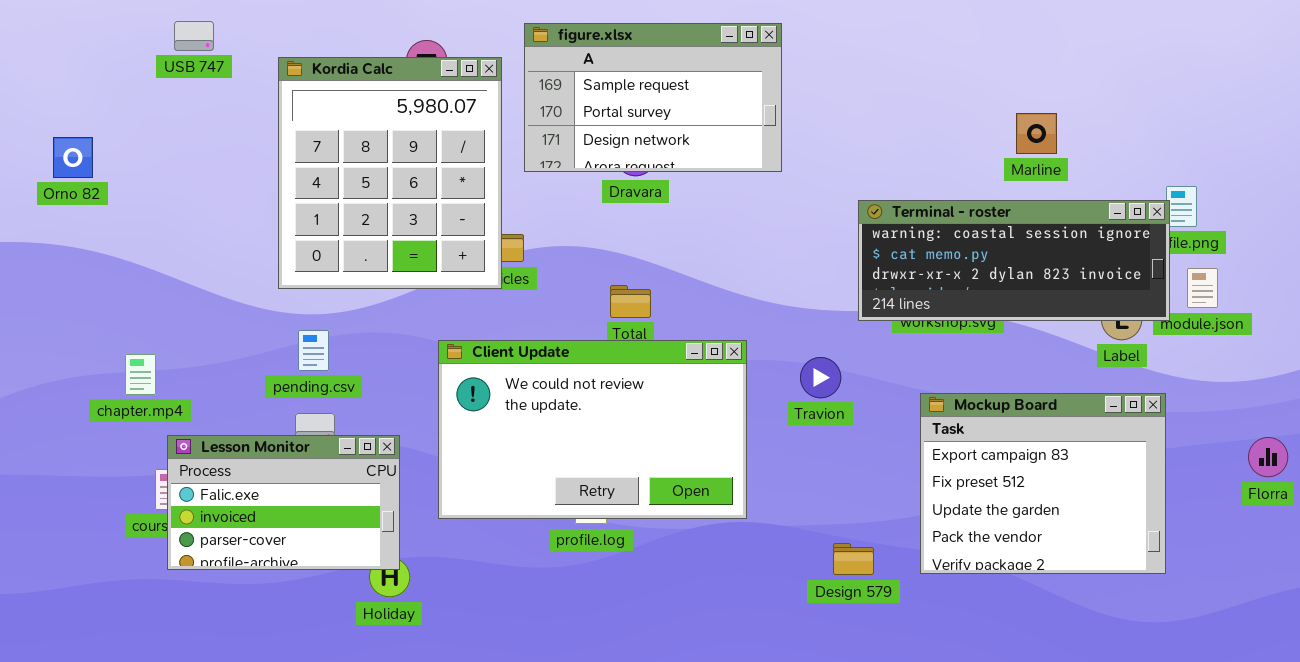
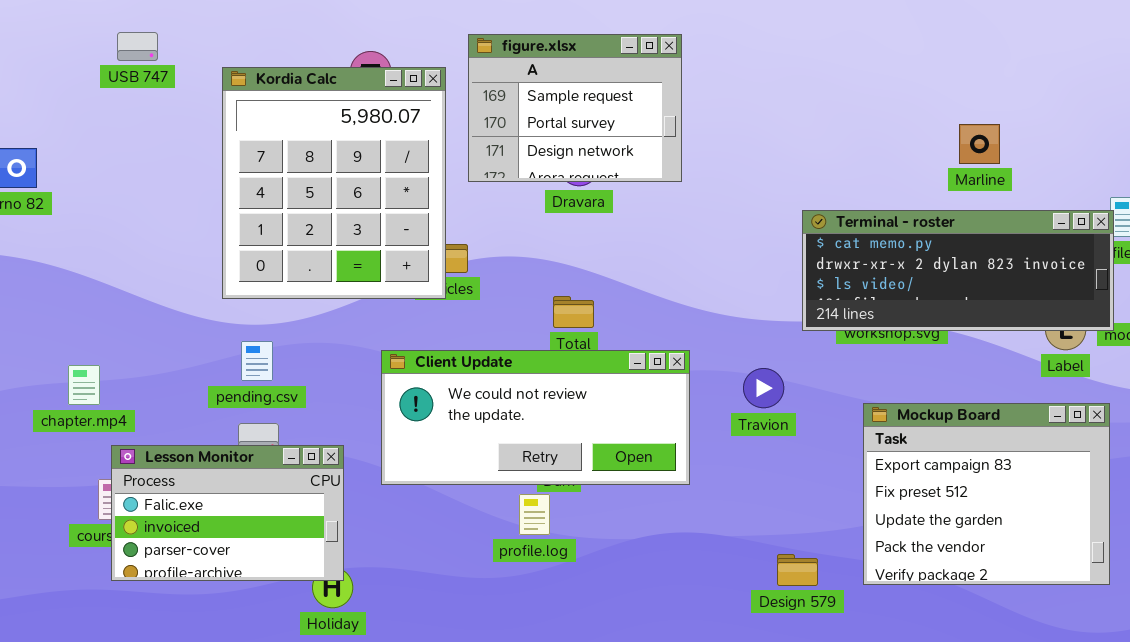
figure.xlsx: [524,23,782,172] -> [468,34,682,182], resized
Terminal - roster: [858,200,1170,321] -> [802,210,1114,331], scrolled down 1 row
Client Update: [438,340,747,519] -> [381,350,690,485], resized

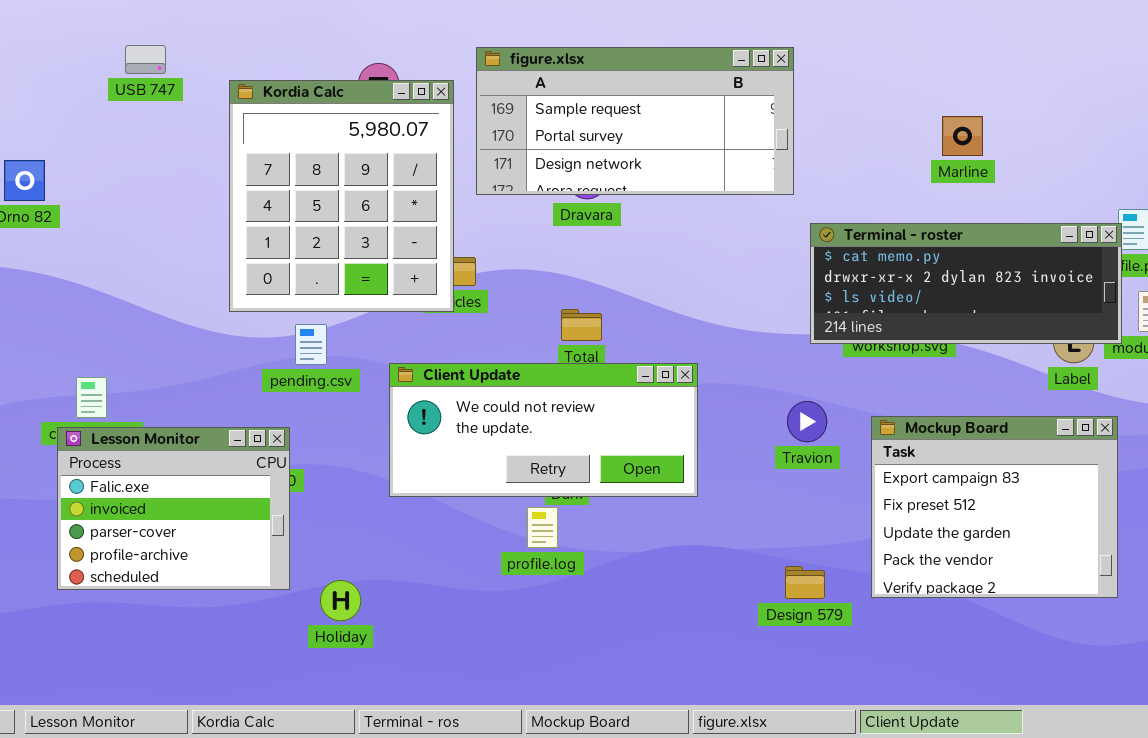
figure.xlsx: [468,34,682,182] -> [476,47,794,195], resized
Marline: [959,124,1000,164] -> [942,116,983,156], moved
pending.csv: [241,341,273,381] -> [295,324,327,365], moved
Travion: [743,368,784,408] -> [787,401,827,442], moved
Lesson Monitor: [111,445,344,581] -> [57,427,290,590], moved, resized

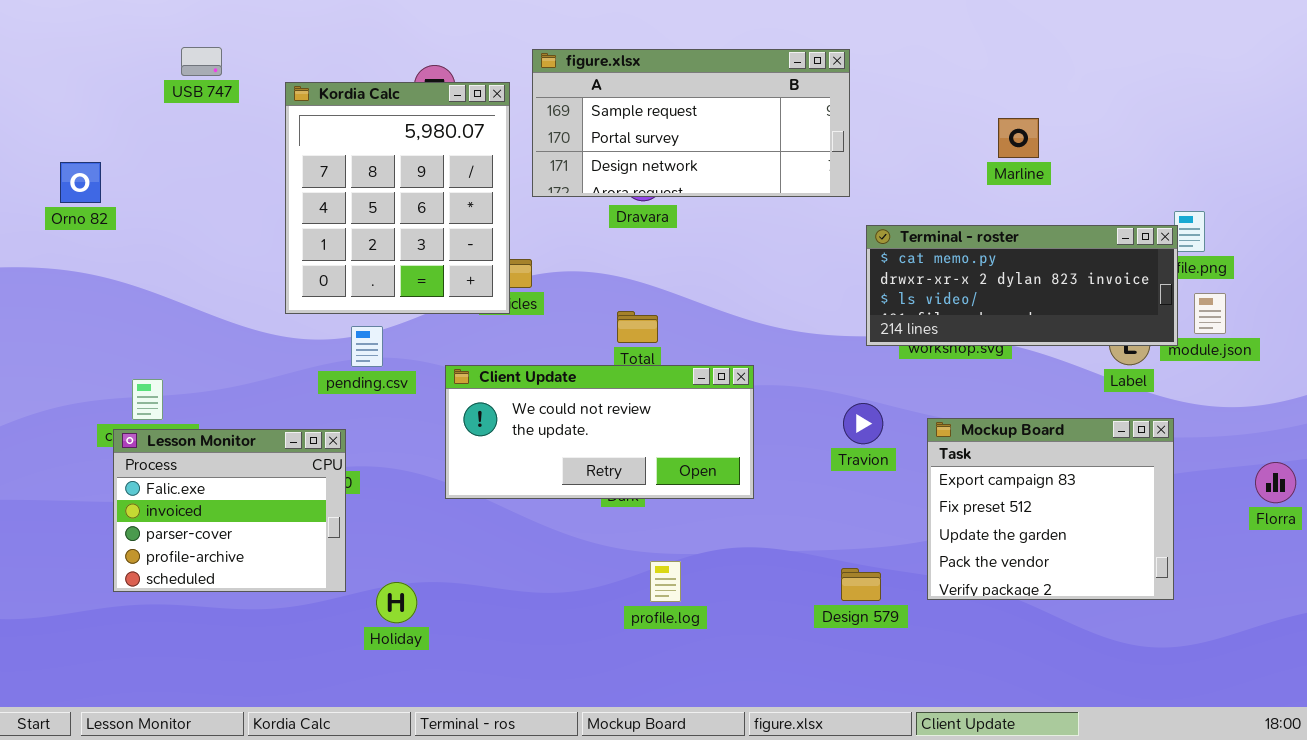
profile.log: [527,507,558,548] -> [650,561,681,602], moved

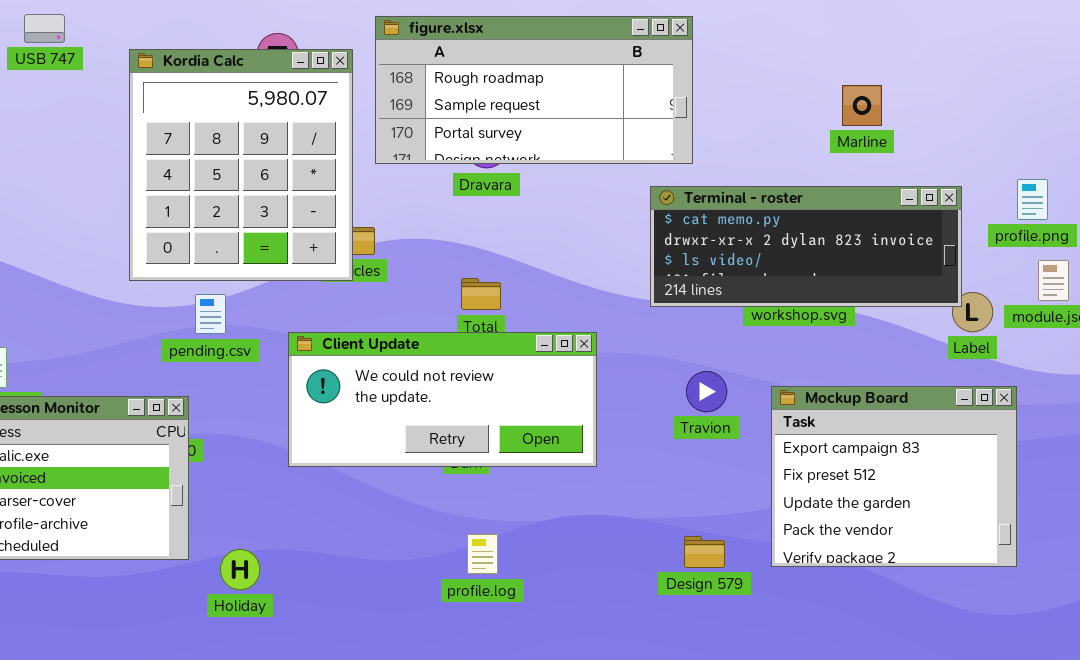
figure.xlsx: [532,49,850,197] -> [375,16,693,164], scrolled up 1 row
Terminal - roster: [866,225,1178,346] -> [650,186,962,307], moved
profile.log: [650,561,681,602] -> [467,534,498,574], moved

